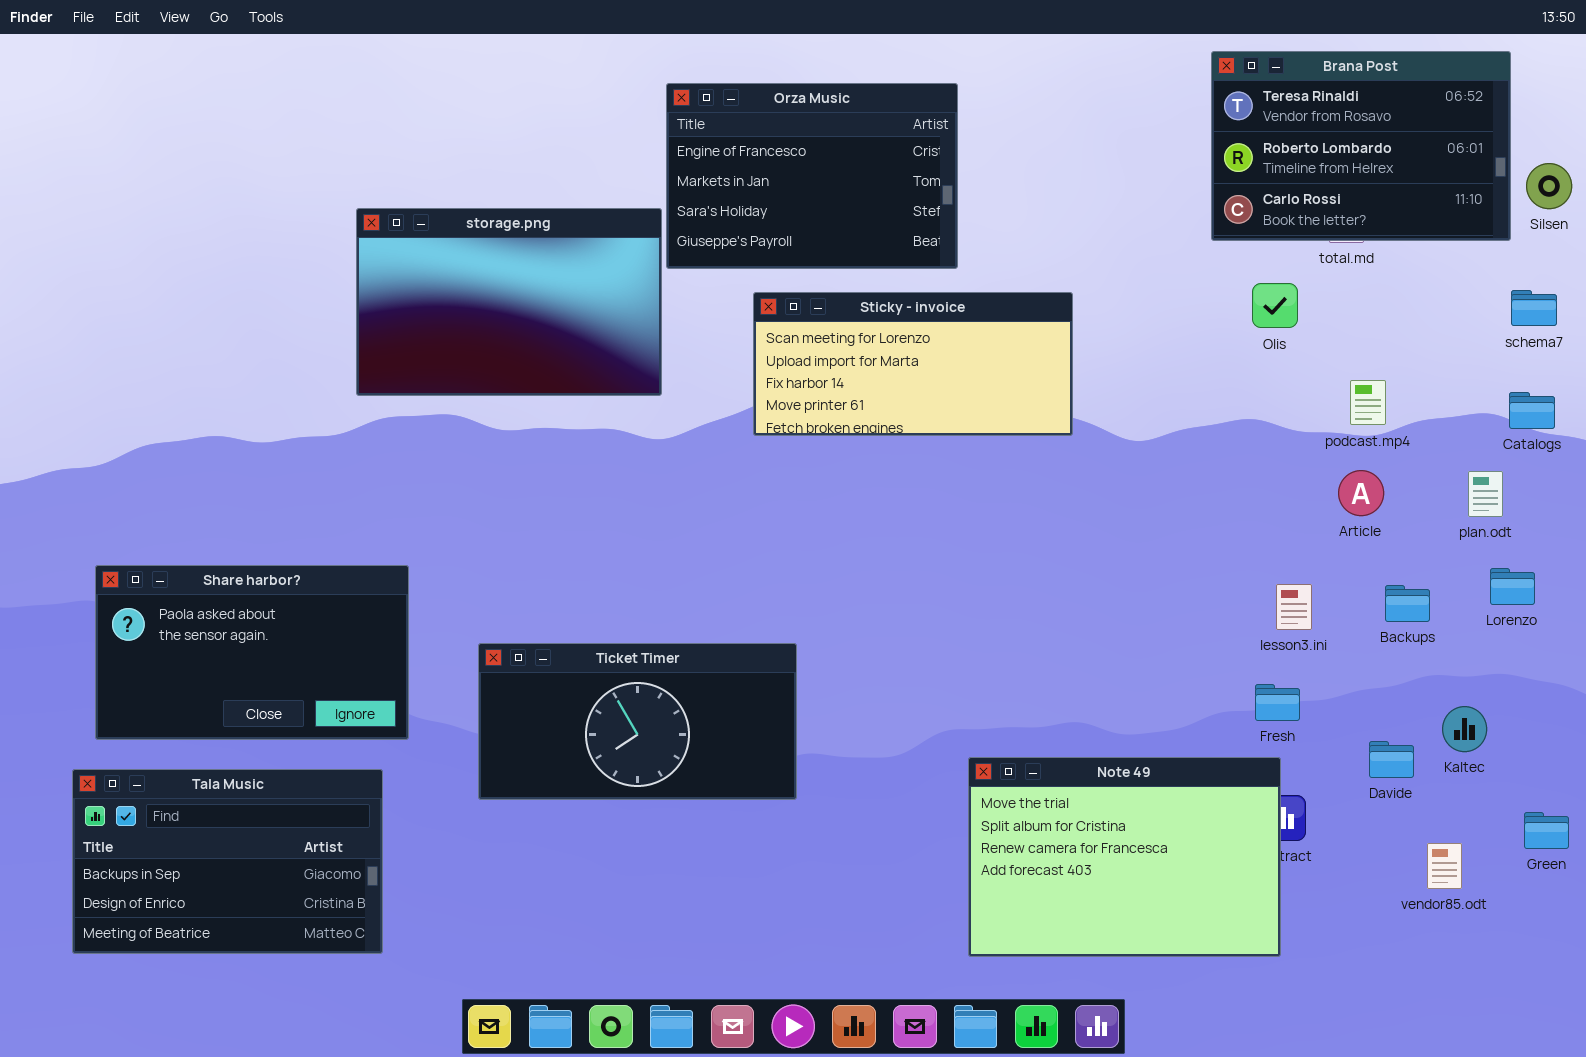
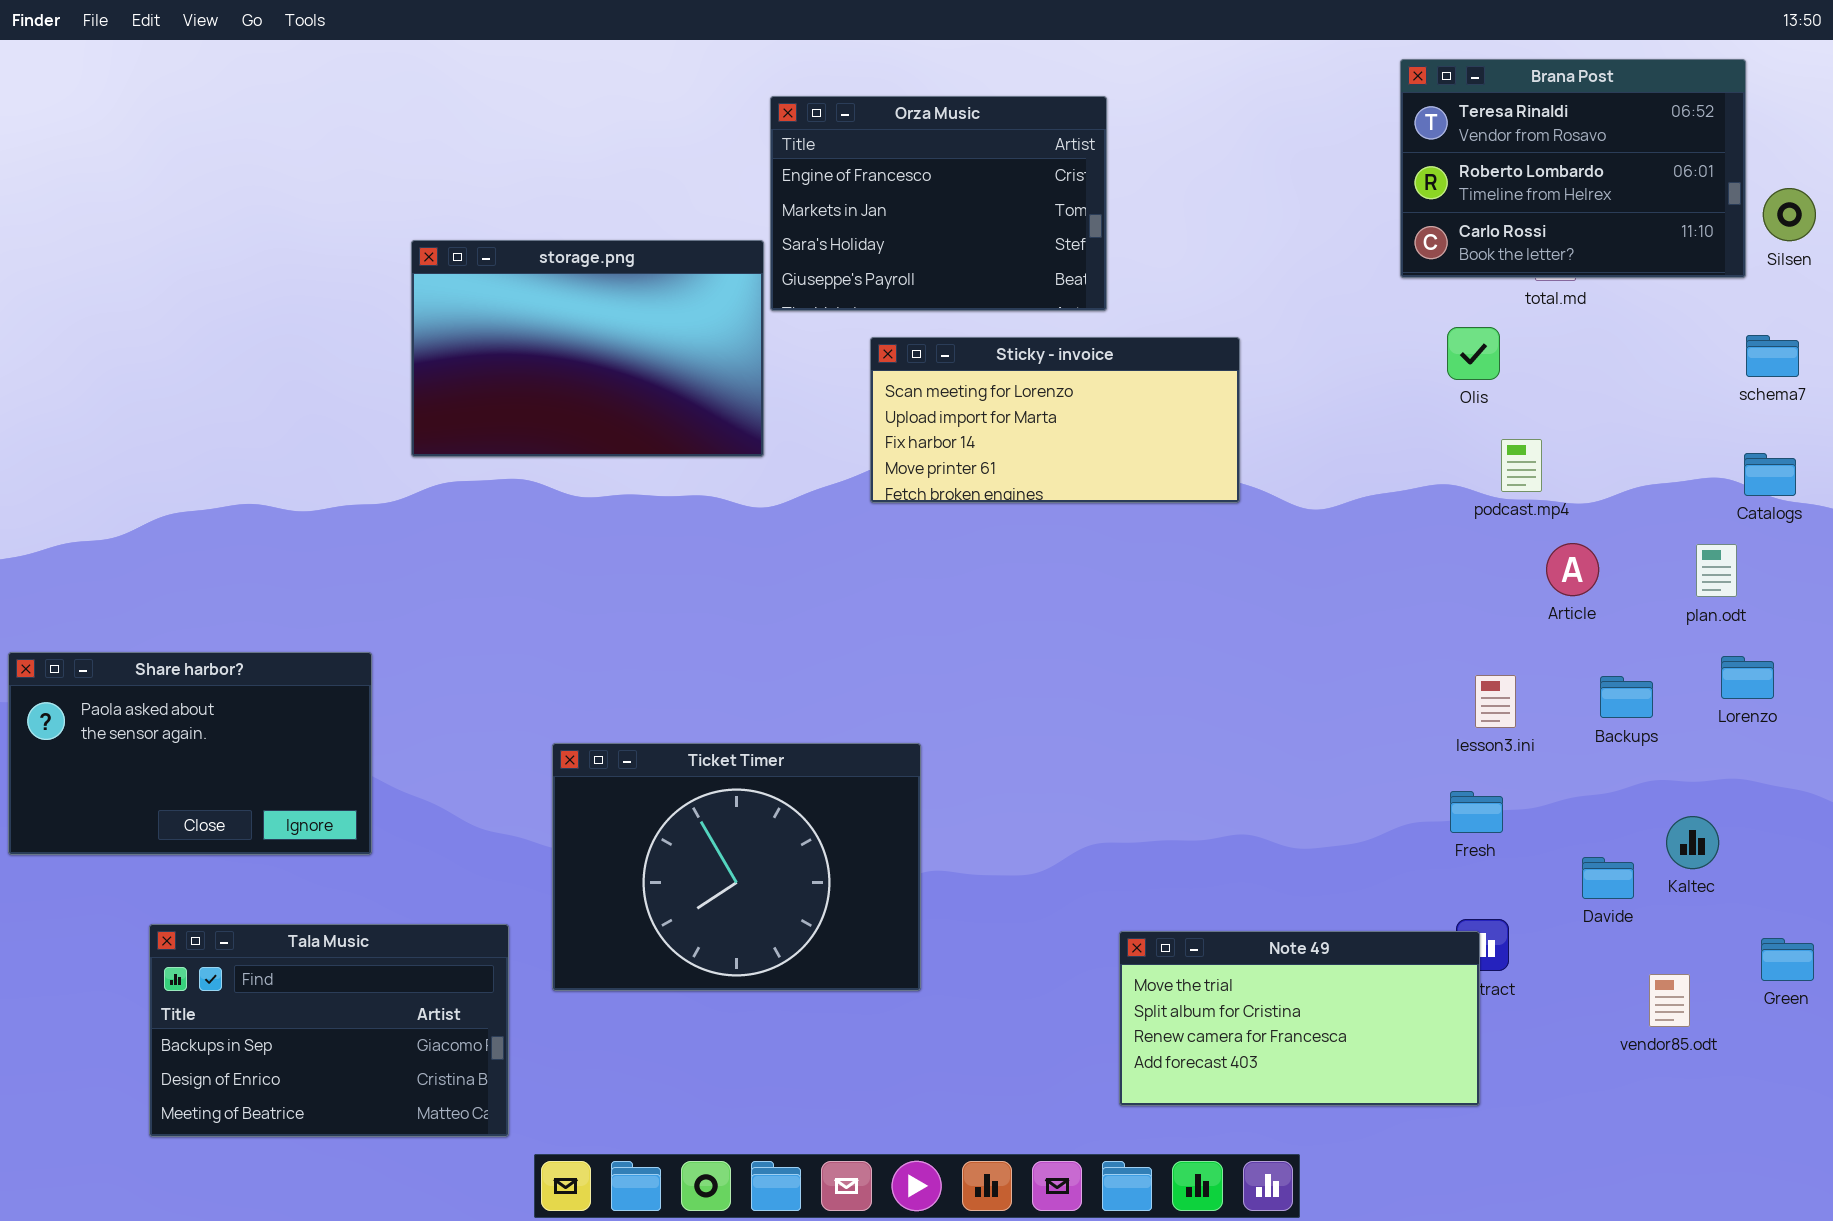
podcast.mp4: [1350,380,1386,425] -> [1501,439,1542,492], moved
Share harbor?: [95,565,409,740] -> [8,652,372,855], moved
Ticket Timer: [478,643,797,800] -> [552,743,921,991], resized
Note 49: [968,757,1281,957] -> [1119,931,1480,1106], resized
Tala Music: [72,769,383,954] -> [149,924,509,1137], moved

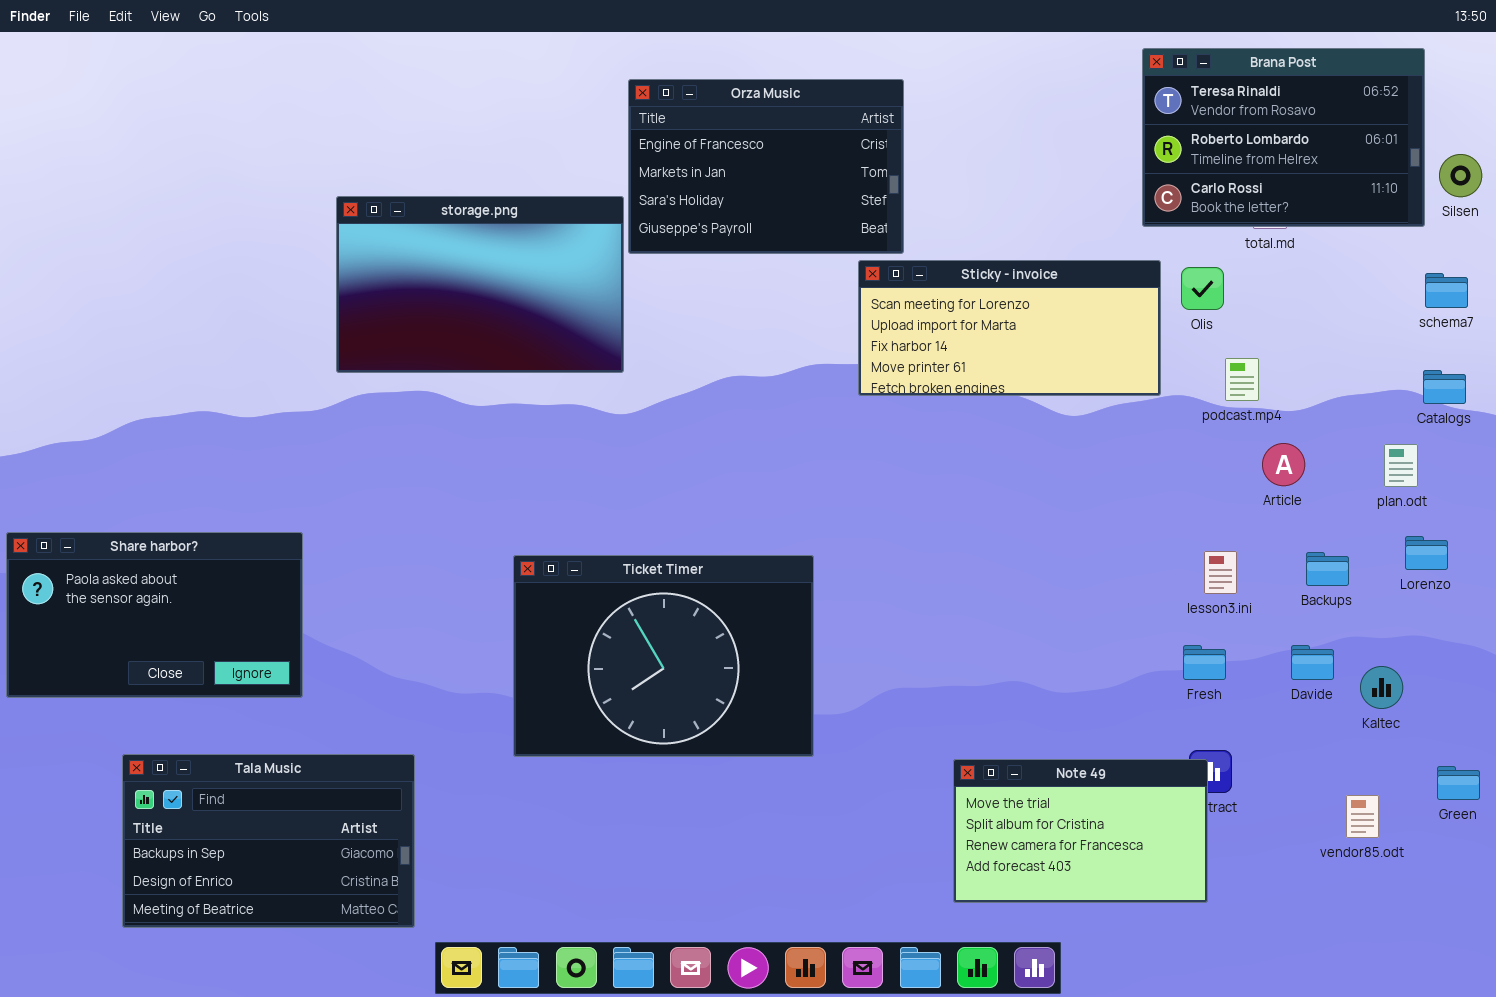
Sticky - invoice: [870,337,1240,503] -> [858,260,1161,396], moved
Ticket Timer: [552,743,921,991] -> [513,555,814,757], moved
Davide: [1582,857,1634,899] -> [1291,645,1334,680], moved
Note 49: [1119,931,1480,1106] -> [953,759,1208,903], resized

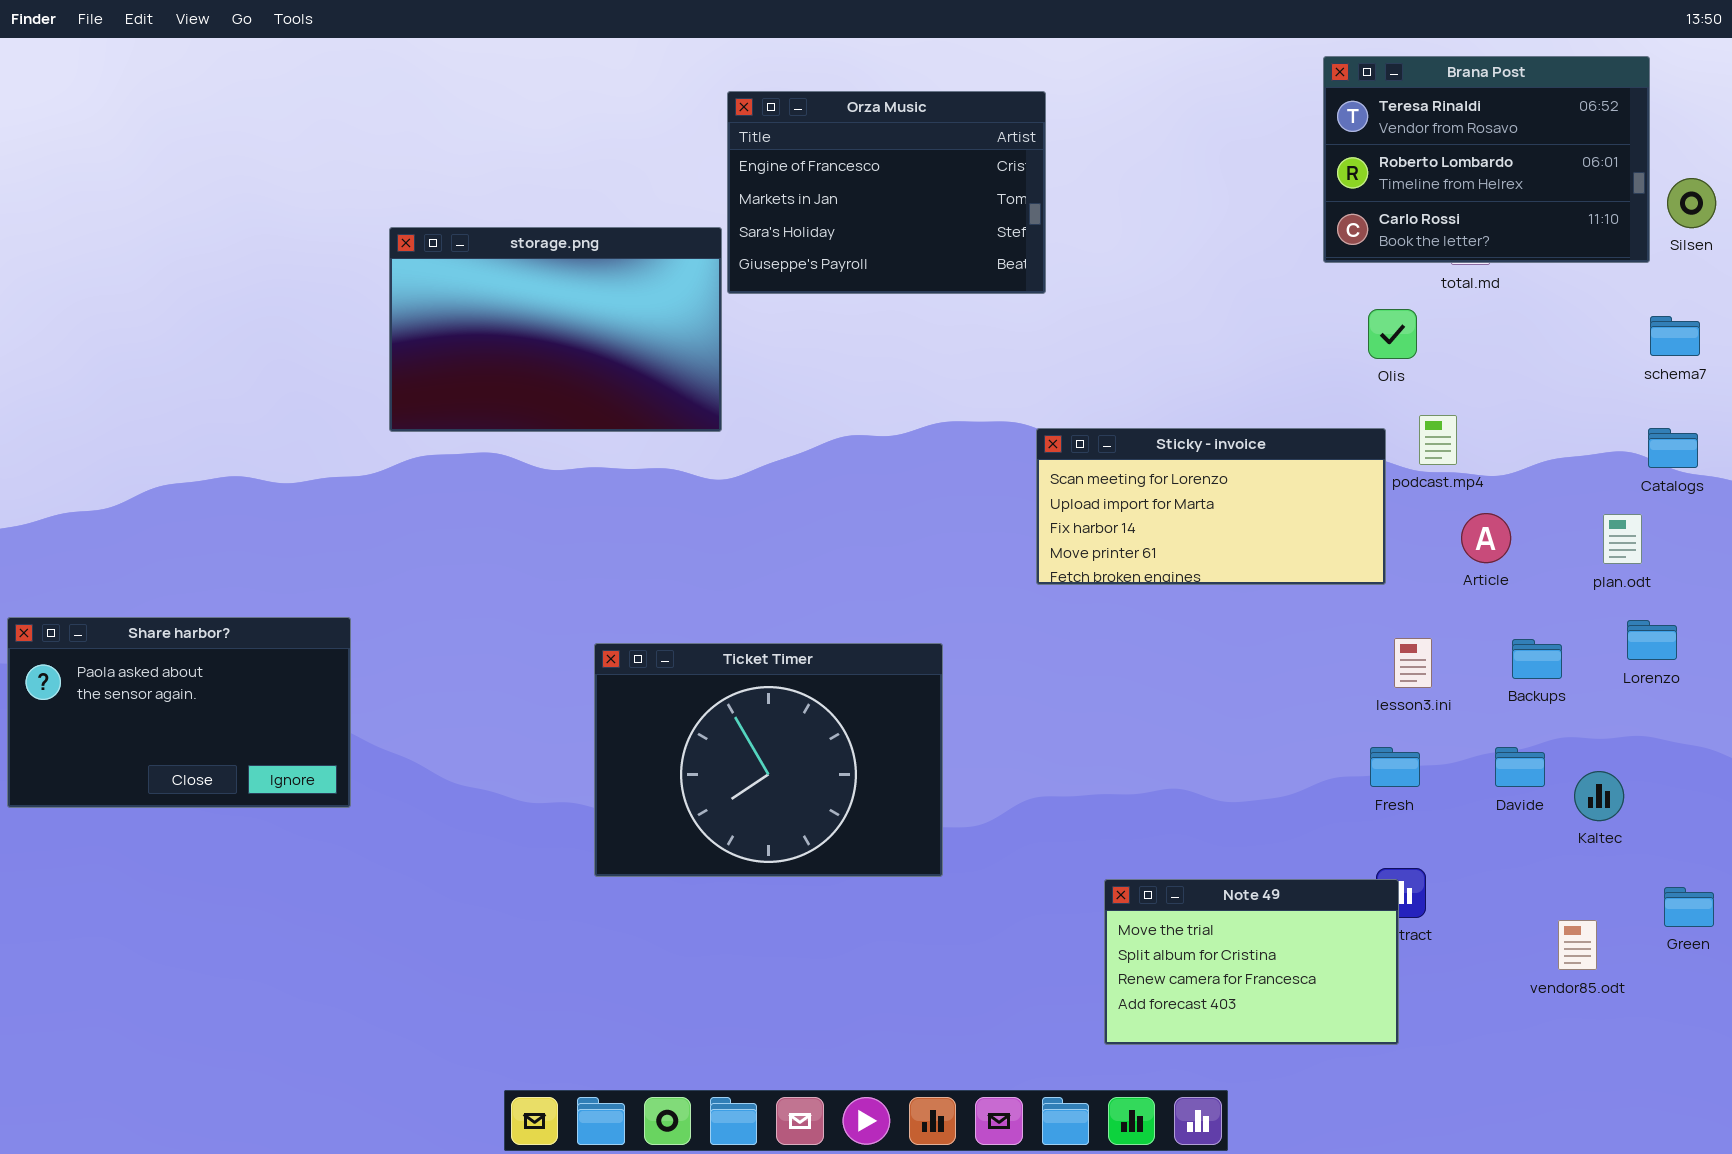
Sticky - invoice: [858,260,1161,396] -> [1036,428,1386,585], moved
Tala Music: [122,754,415,928] -> none, closed

